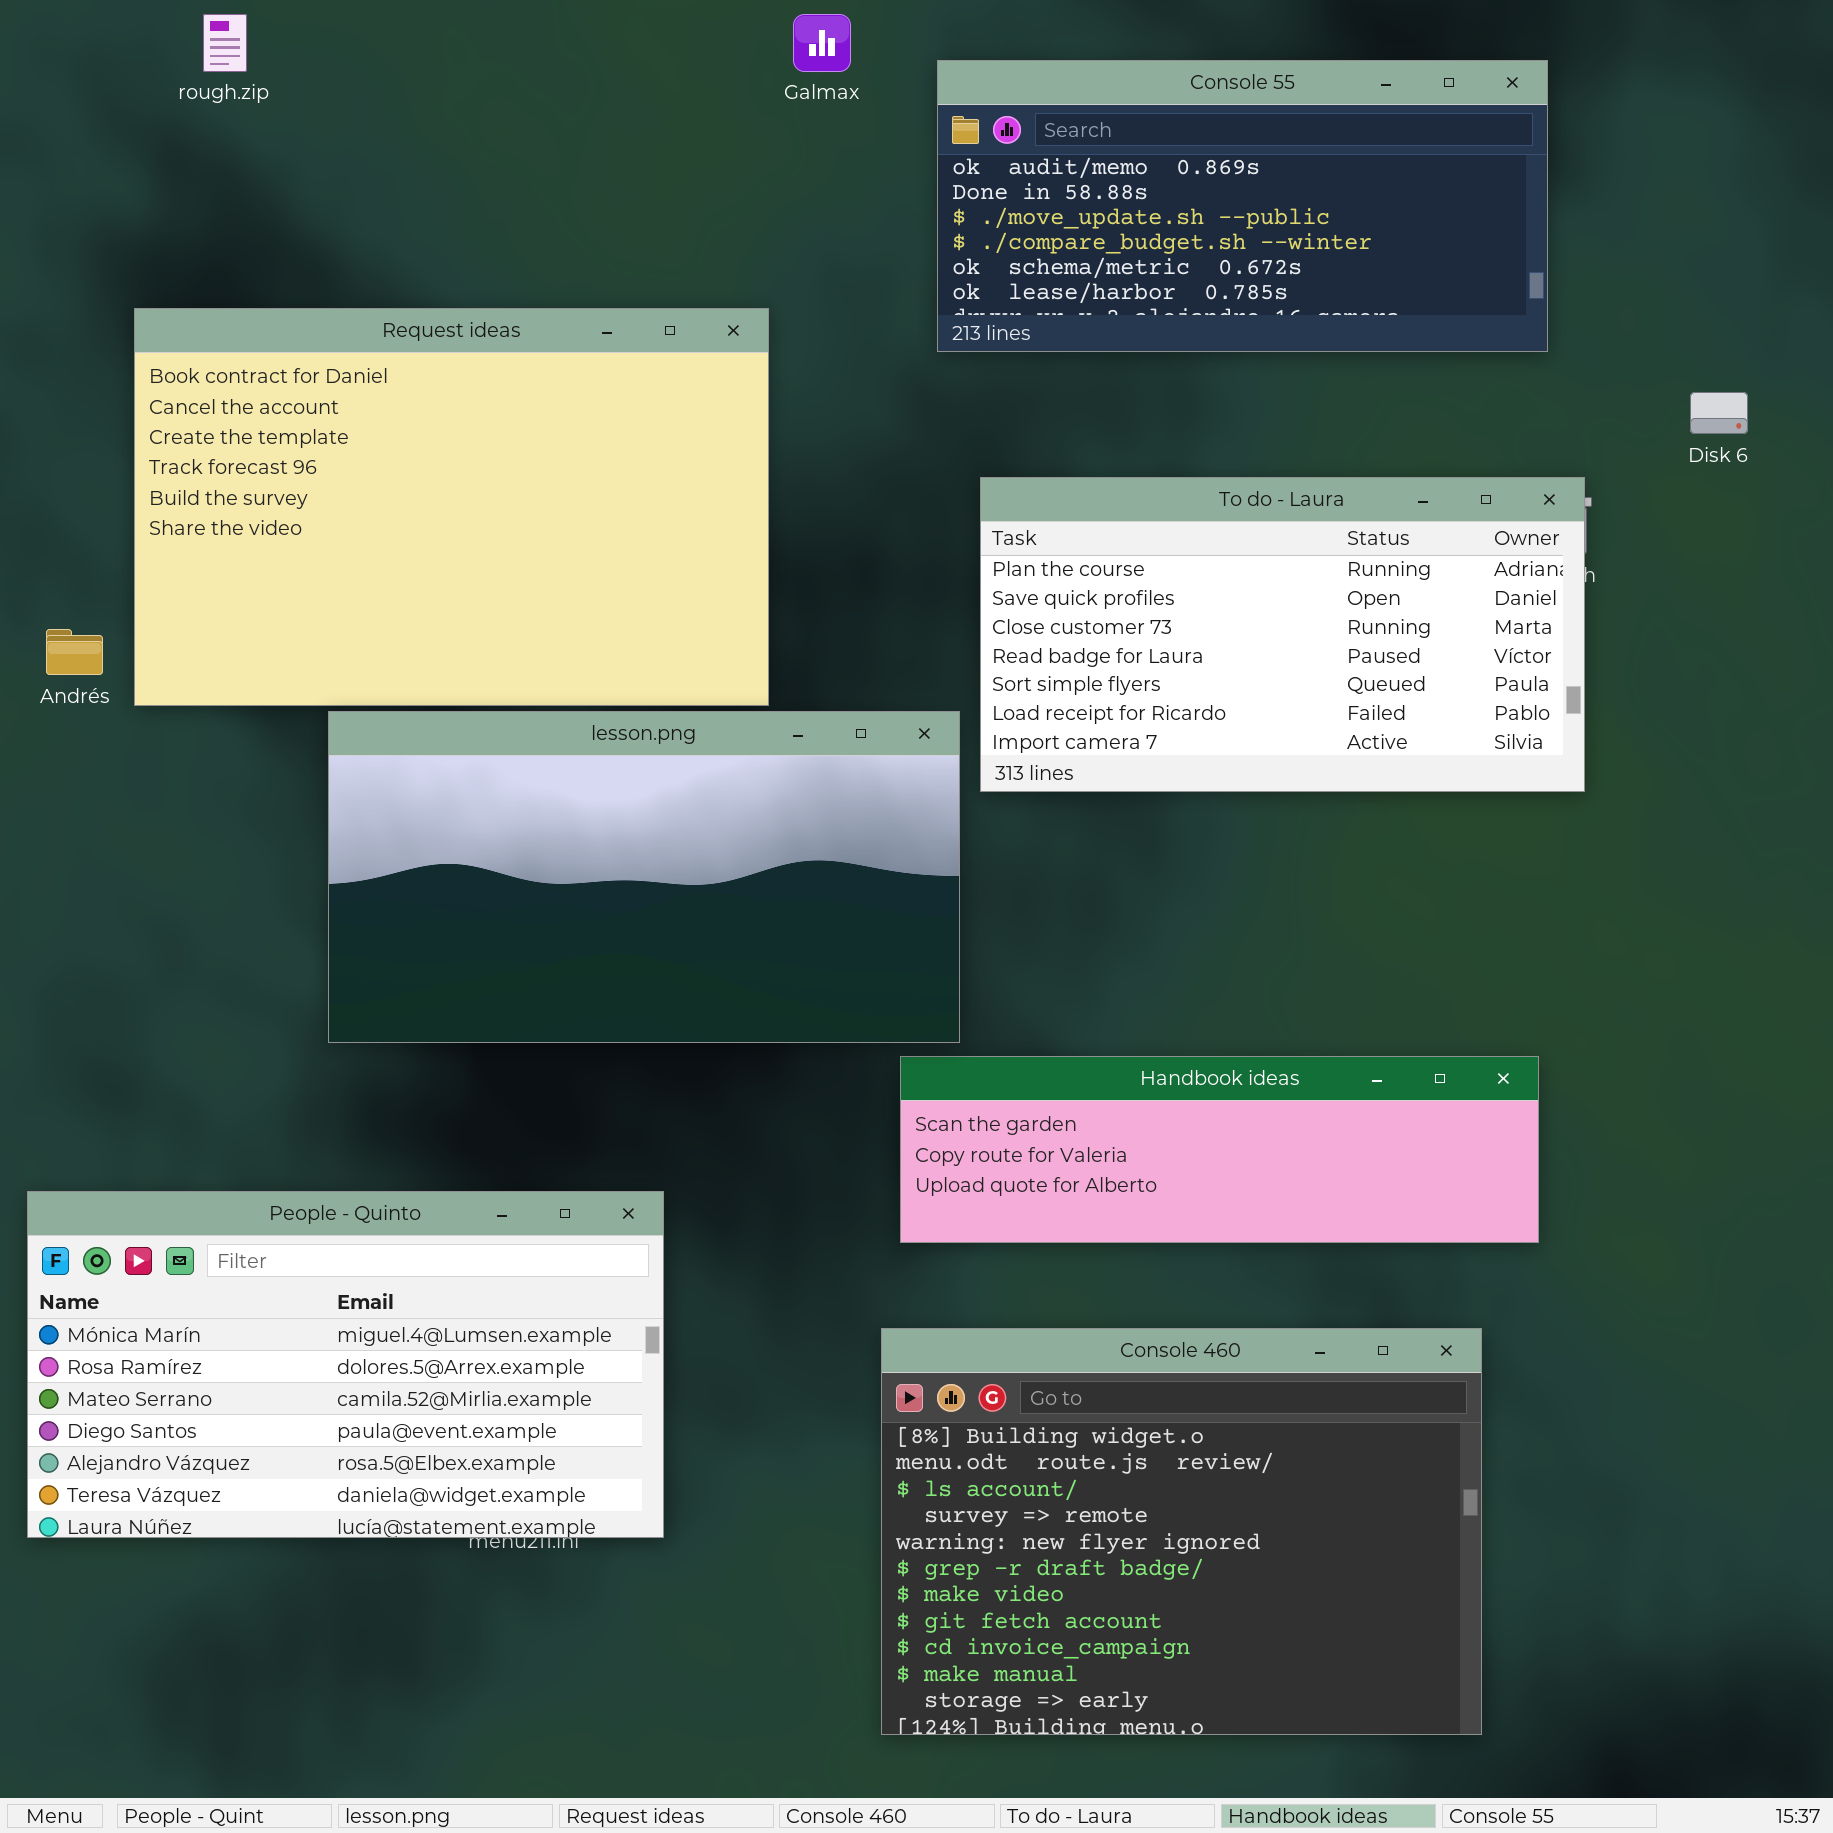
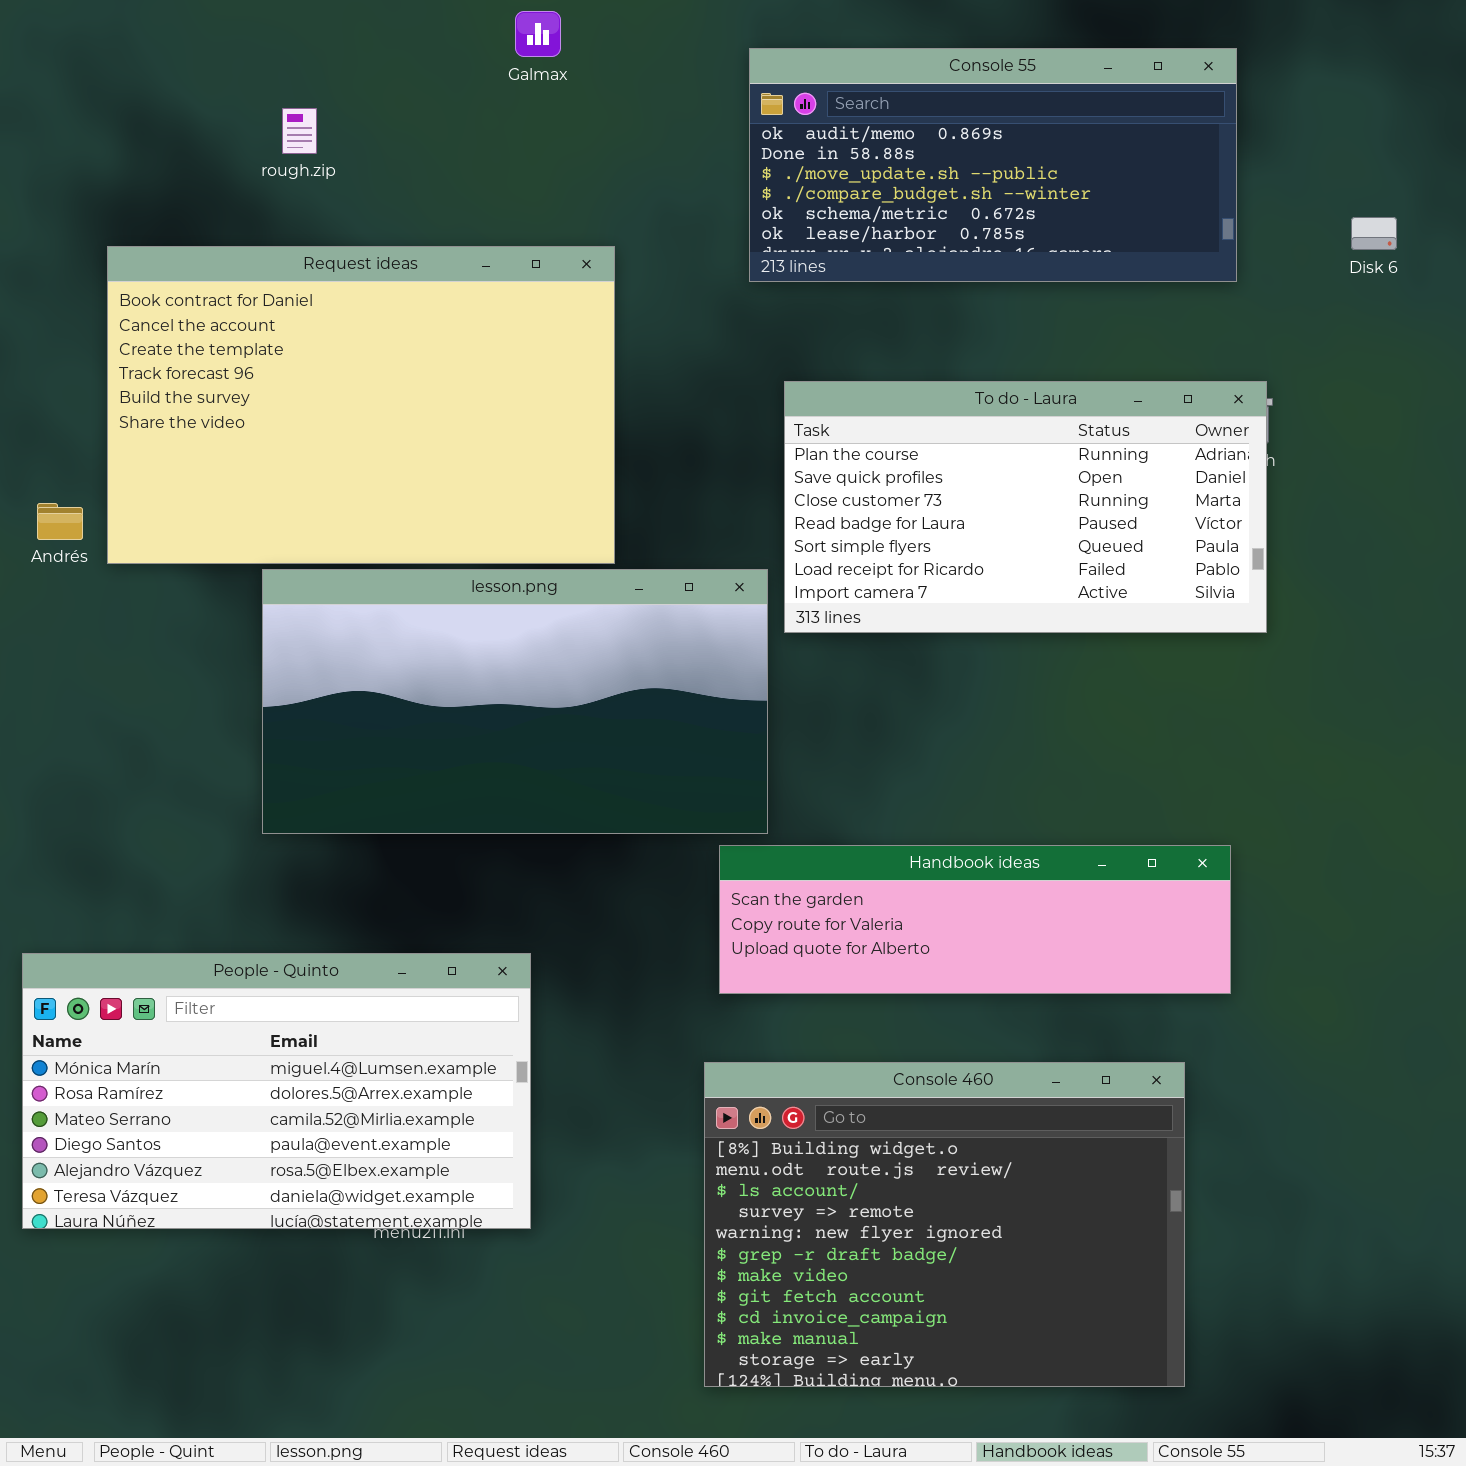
rough.zip: [203,14,247,72] -> [282,108,317,154], moved
Galmax: [793,14,851,72] -> [515,11,561,57], moved
Disk 6: [1690,392,1748,434] -> [1351,217,1397,250], moved

